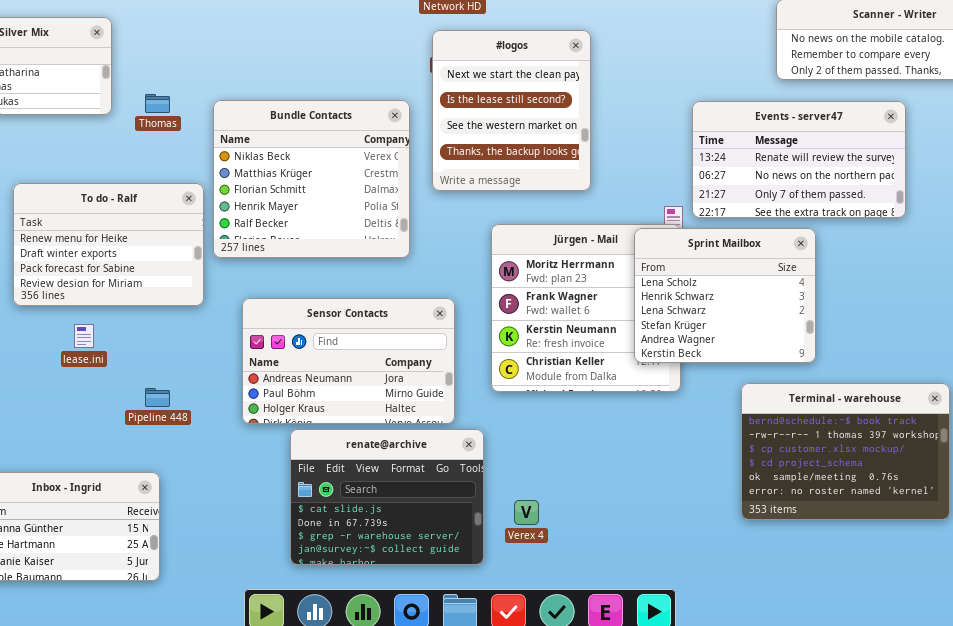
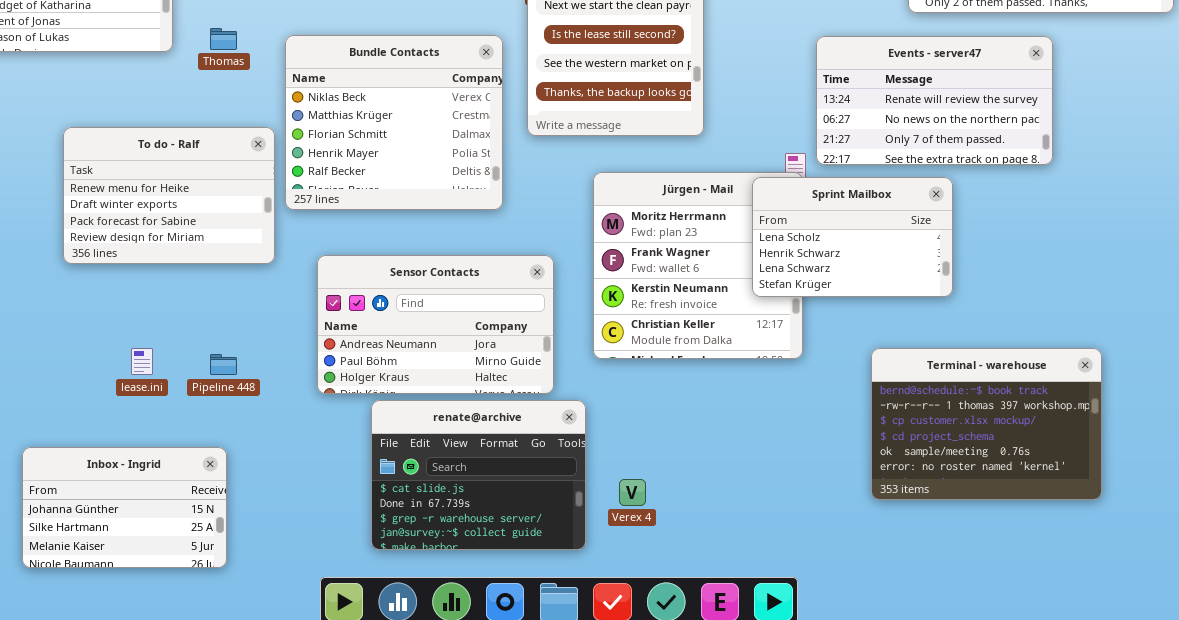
Sprint Mailbox: [634,228,816,363] -> [752,177,953,297], resized
lease.ini: [74,324,94,348] -> [131,348,153,375], moved

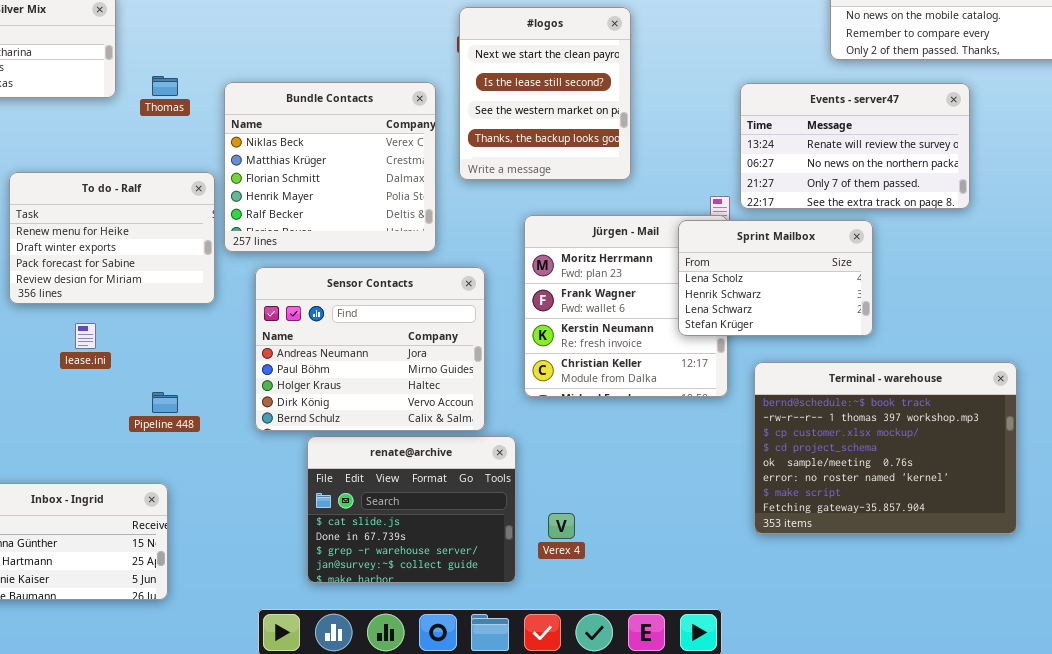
Sensor Contacts: [317,255,554,394] -> [255,267,485,431], resized
lease.ini: [131,348,153,375] -> [75,323,96,349], moved
Terminal - warehouse: [871,348,1102,500] -> [754,362,1017,534], resized

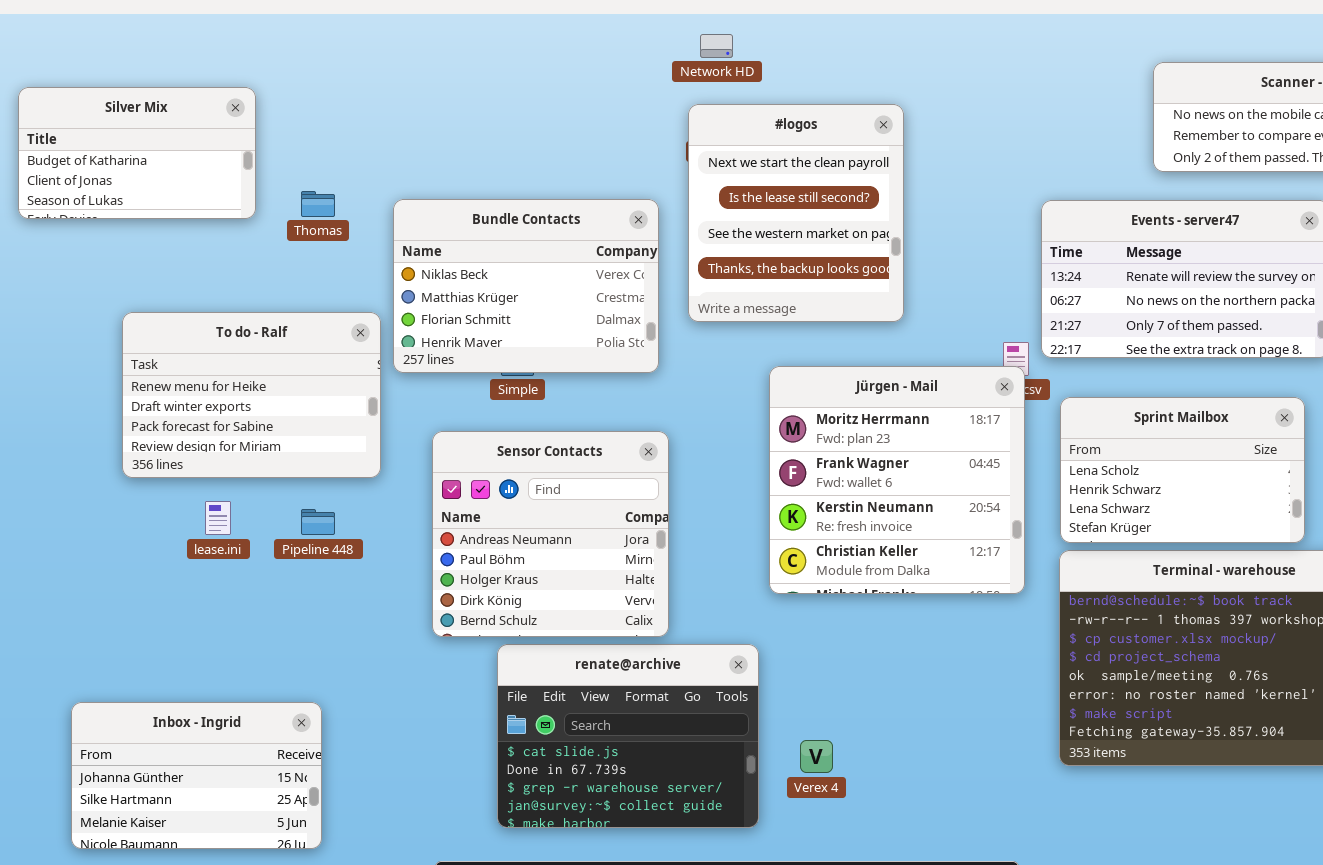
Bundle Contacts: [224,82,436,252] -> [393,199,659,373], resized
Sprint Mailbox: [678,220,873,336] -> [1060,397,1305,543], moved
Sensor Contacts: [255,267,485,431] -> [432,431,669,637], resized
Pipeline 448: [152,392,178,413] -> [301,509,335,535], moved

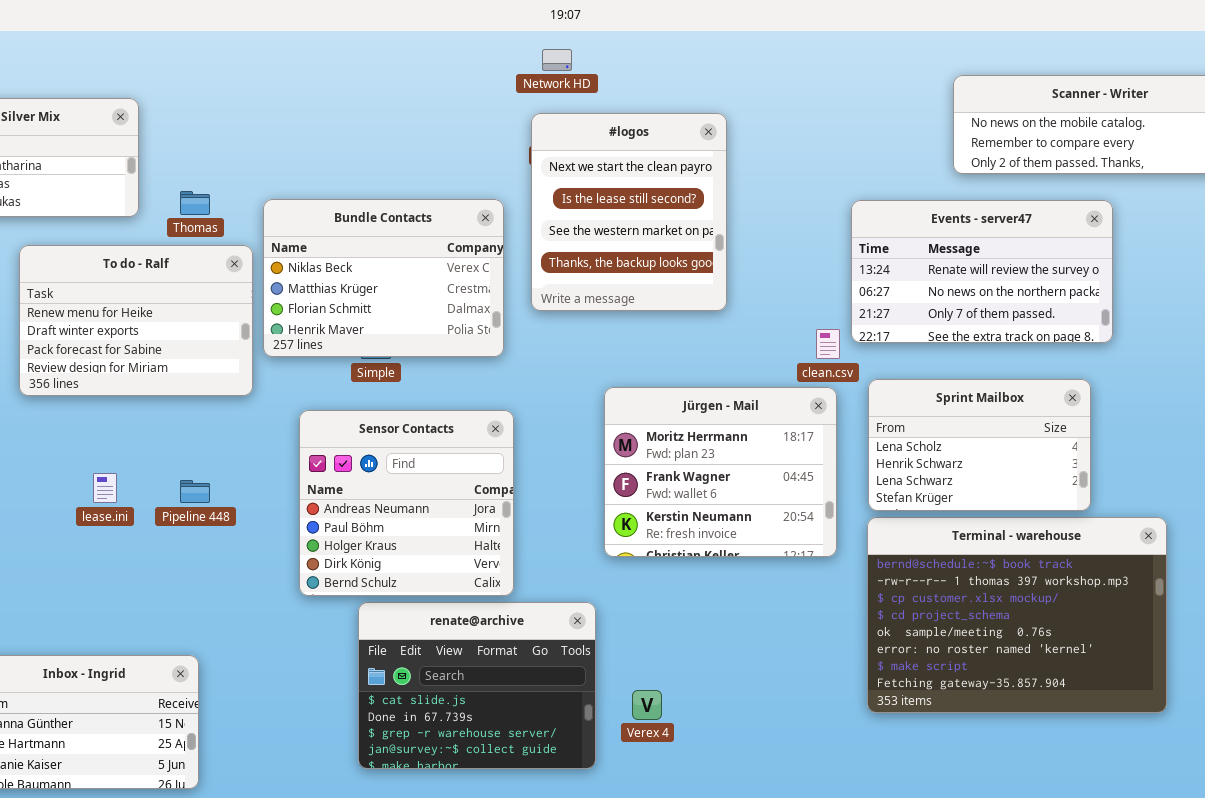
To do - Ralf: [122,312,381,478] -> [19,245,253,396], moved
Jürgen - Mail: [769,366,1025,594] -> [604,387,837,557], resized

